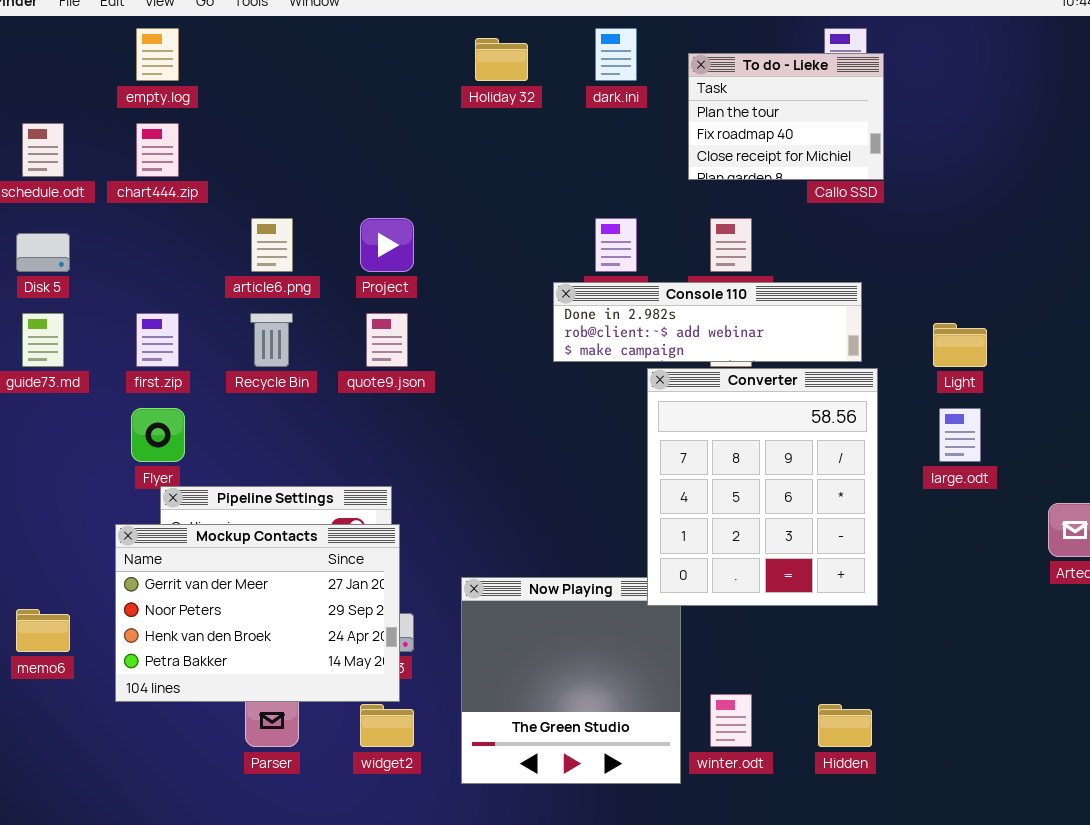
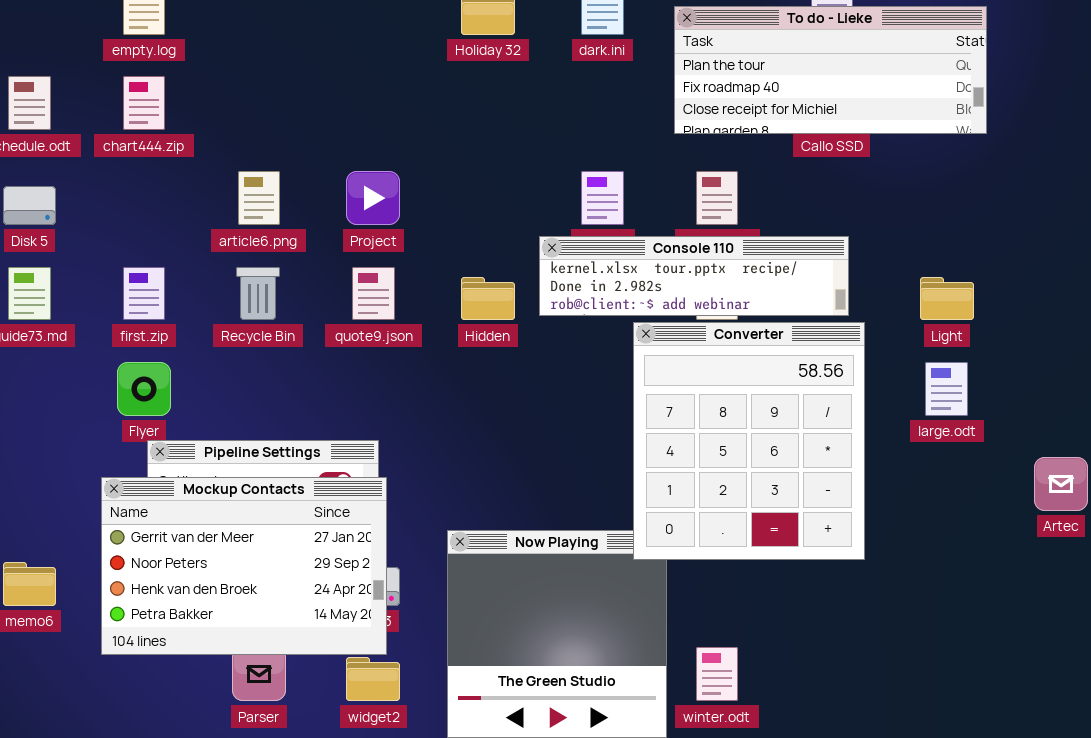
To do - Lieke: [688,53,884,180] -> [674,6,987,134], resized
Console 110: [553,282,862,362] -> [539,236,849,316], scrolled up 1 row
Hidden: [818,704,872,747] -> [461,277,515,320], moved

